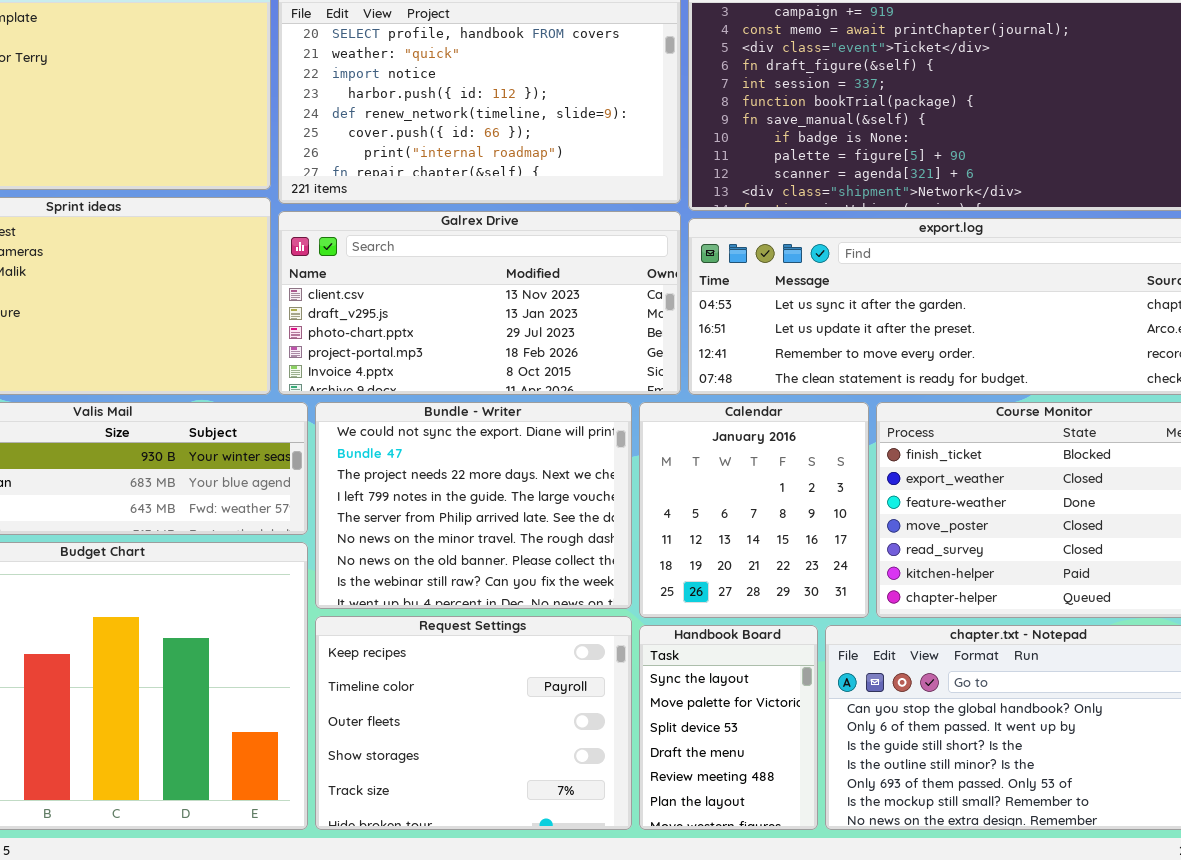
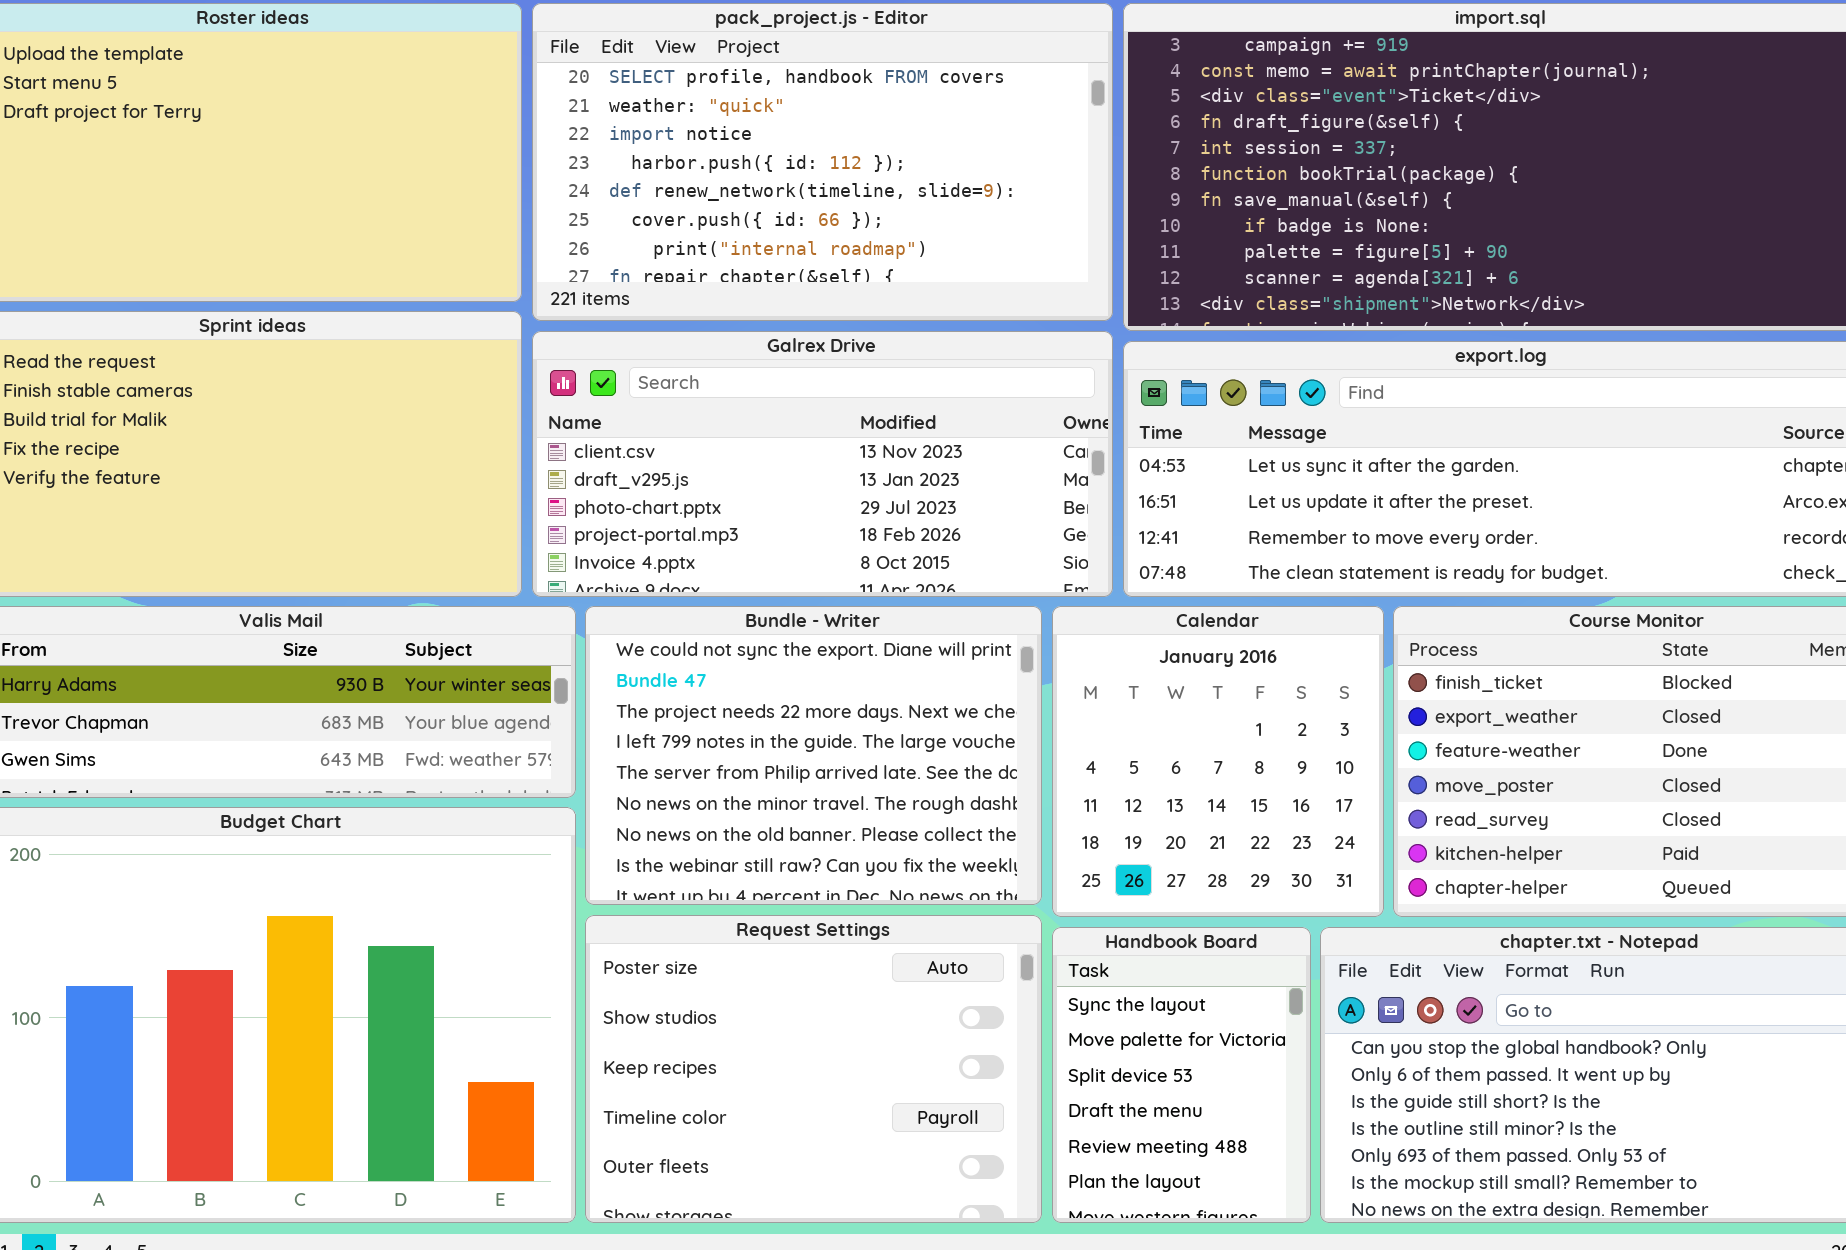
Request Settings: [315,616,632,830] -> [585,915,1042,1223], scrolled up 2 rows

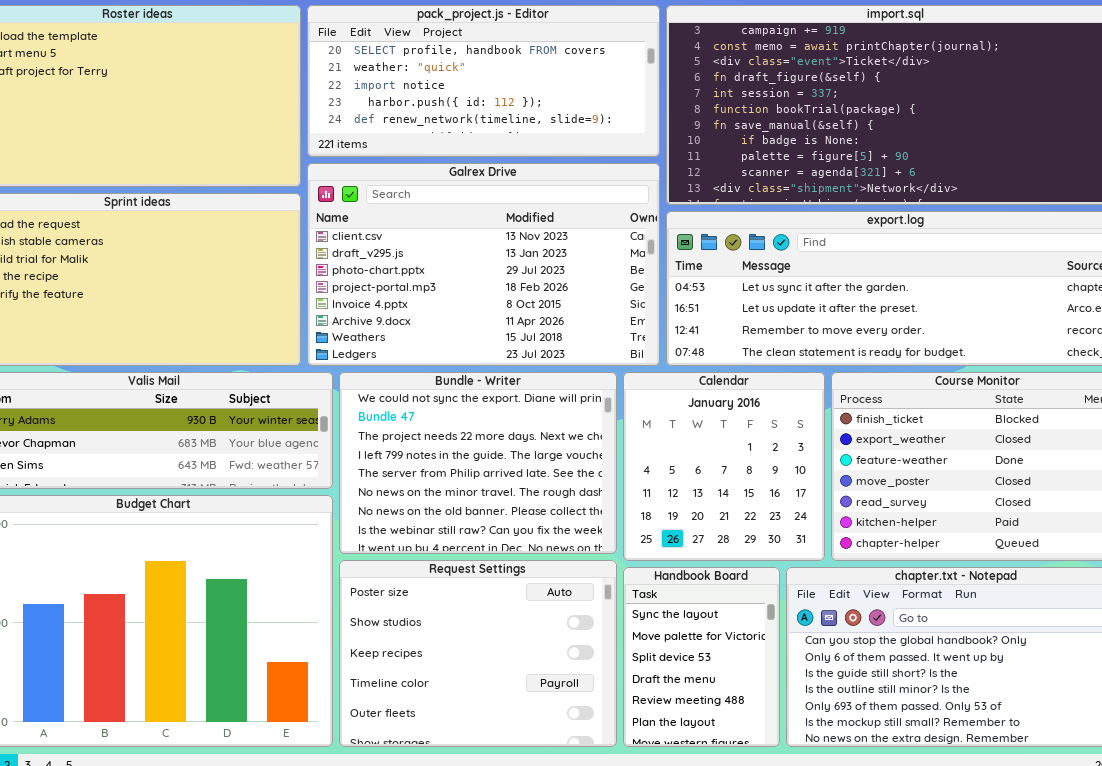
pack_project.js - Editor: [532,3,1113,321] -> [307,5,660,157], resized
Galrex Drive: [532,331,1113,597] -> [307,163,660,366], resized

